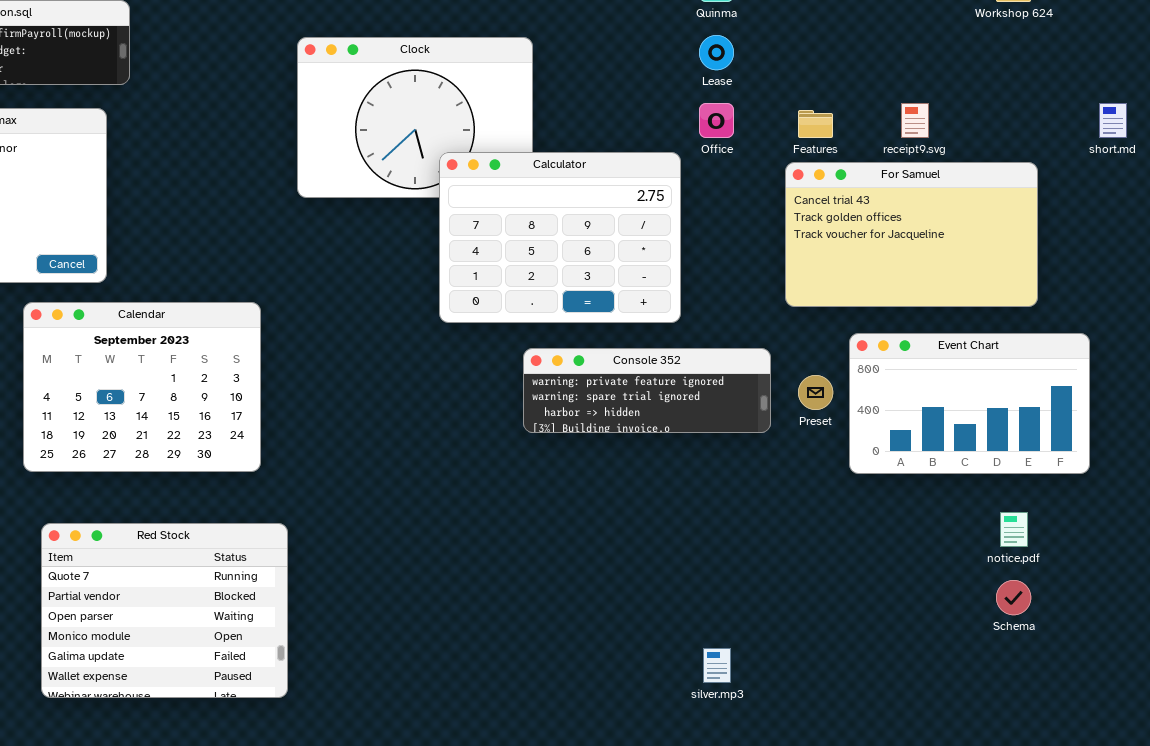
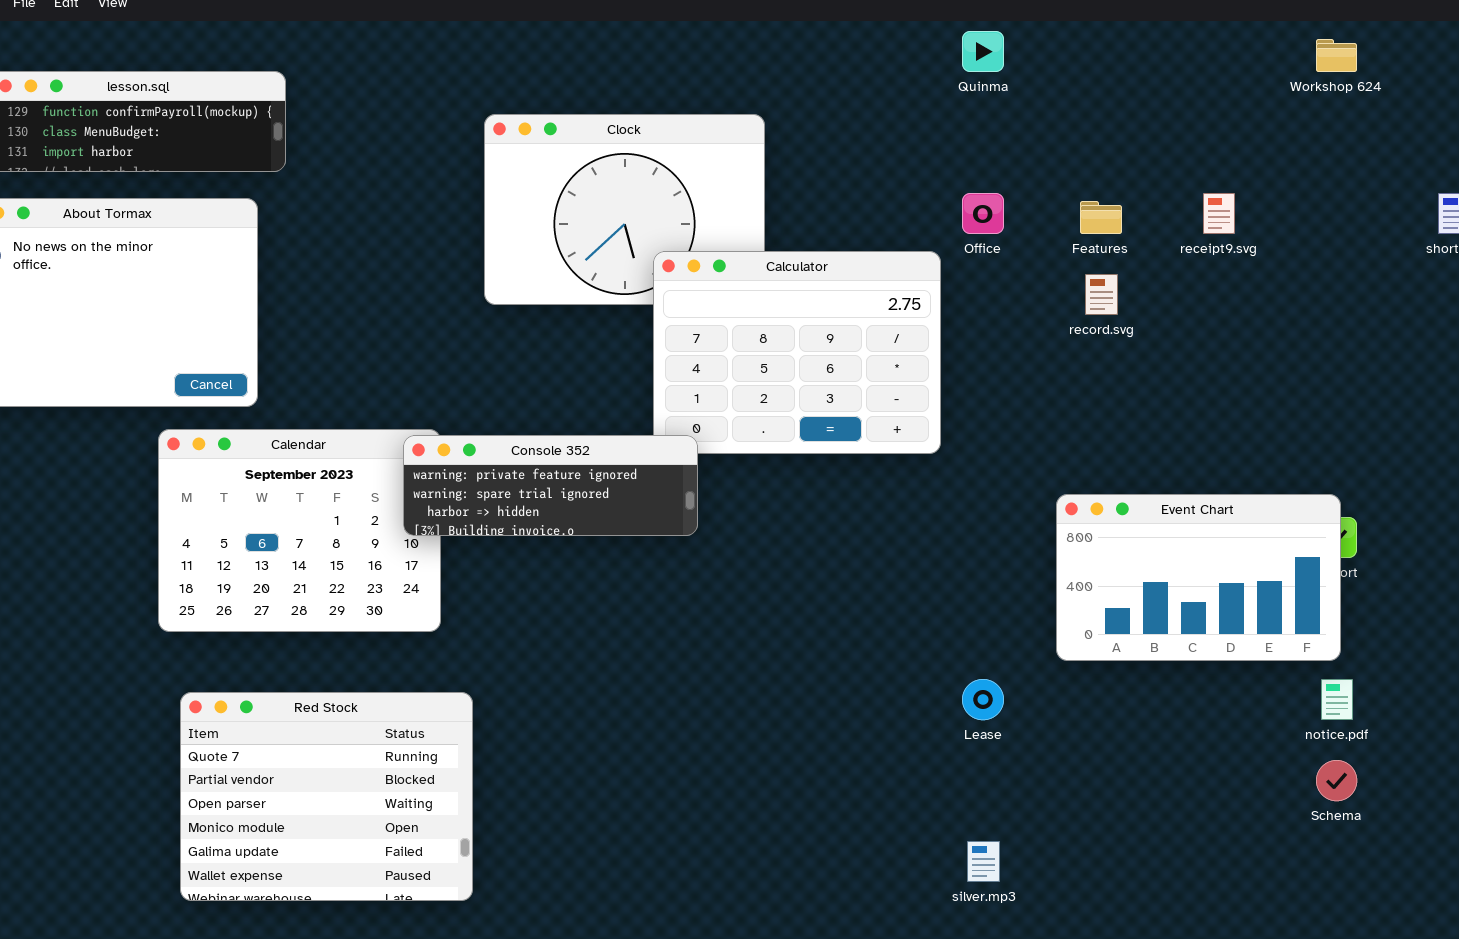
Lease: [699,35,734,70] -> [962,679,1004,720], moved
For Samuel: [785,162,1038,307] -> none, closed
Event Chart: [849,333,1090,474] -> [1056,494,1341,661], moved
Console 352: [523,348,771,433] -> [403,435,698,536], moved

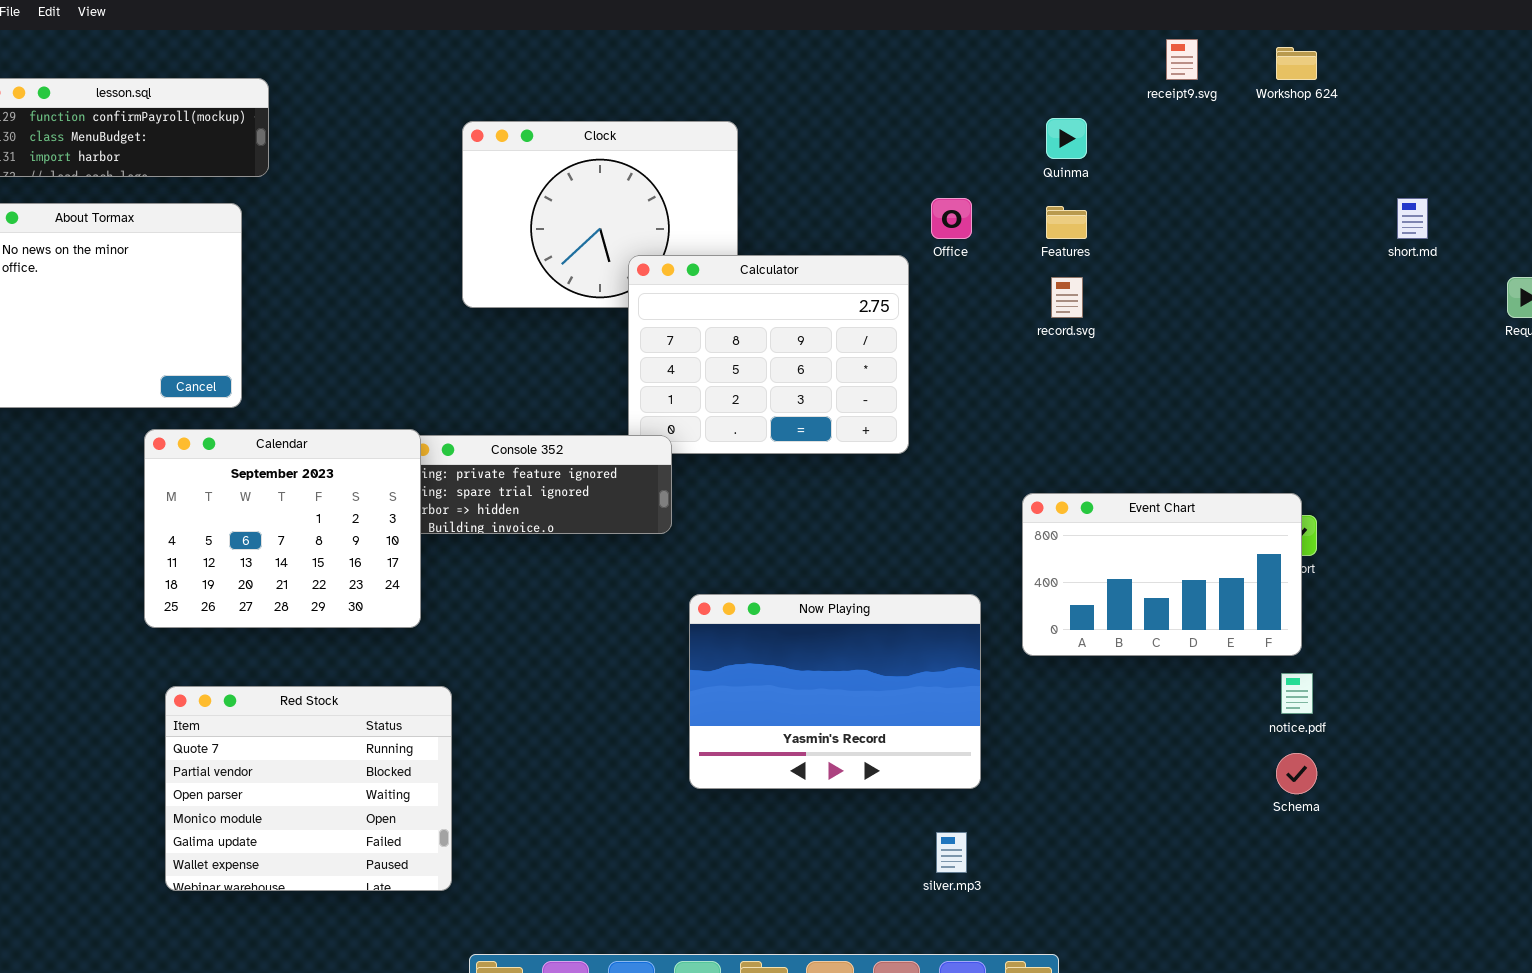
Quinma: [962,31,1004,72] -> [1046,118,1087,159], moved
receipt9.svg: [1203,193,1235,234] -> [1166,39,1198,80], moved
Calendar: [158,429,441,632] -> [144,429,421,628], raised
Now Playing: none -> [689,594,981,789], opened

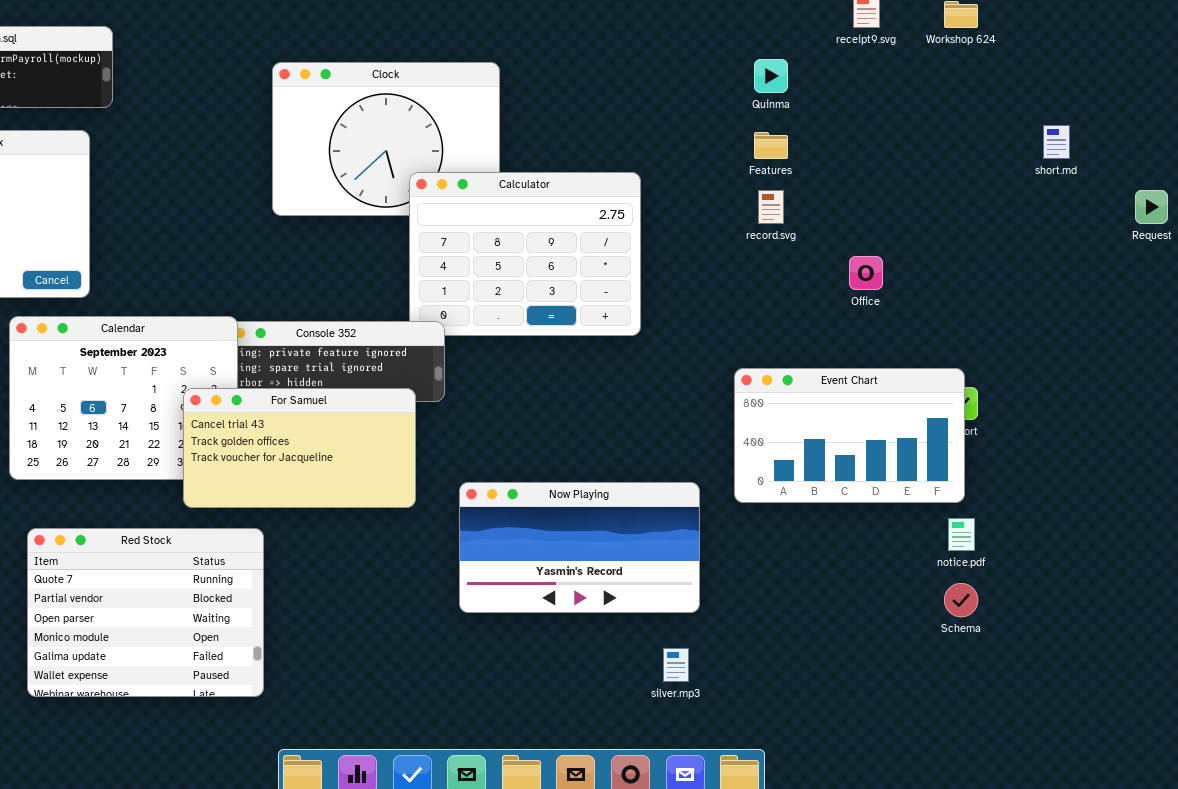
Office: [931,198,972,239] -> [849,256,883,290], moved
For Samuel: none -> [183,388,416,508], opened
Now Playing: [689,594,981,789] -> [459,482,700,613], resized

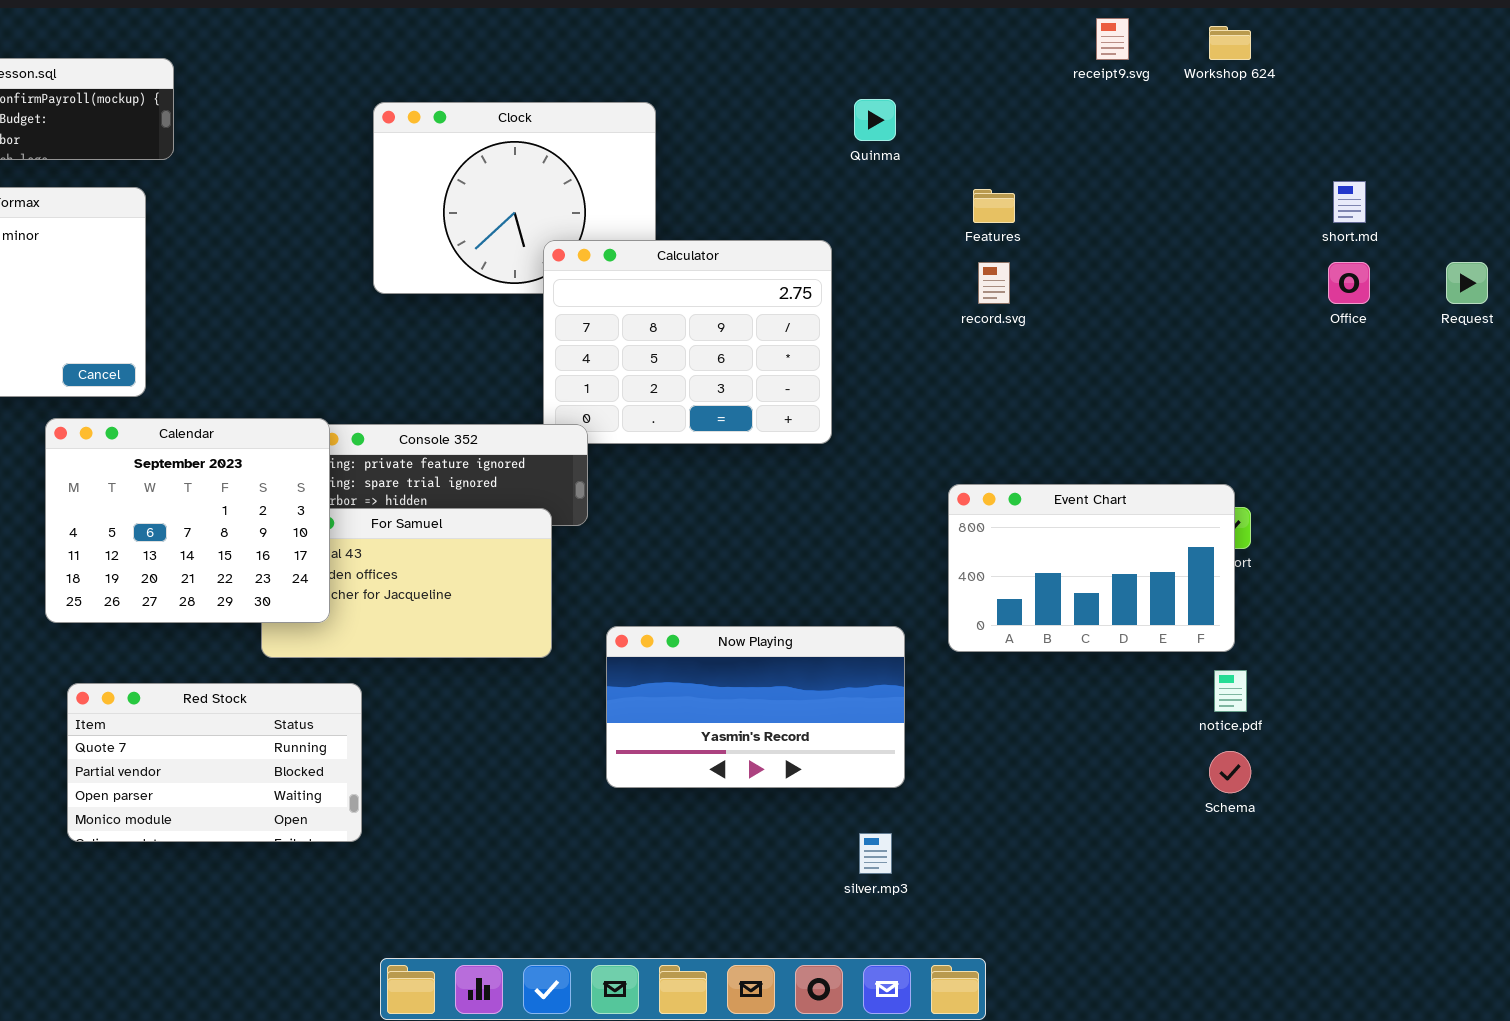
Quinma: [754,59,788,93] -> [854,99,896,141], moved
Office: [849,256,883,290] -> [1328,262,1370,304], moved
Calendar: [9,316,238,480] -> [45,418,330,623], raised
Red Stock: [27,528,264,697] -> [67,683,362,842], resized

